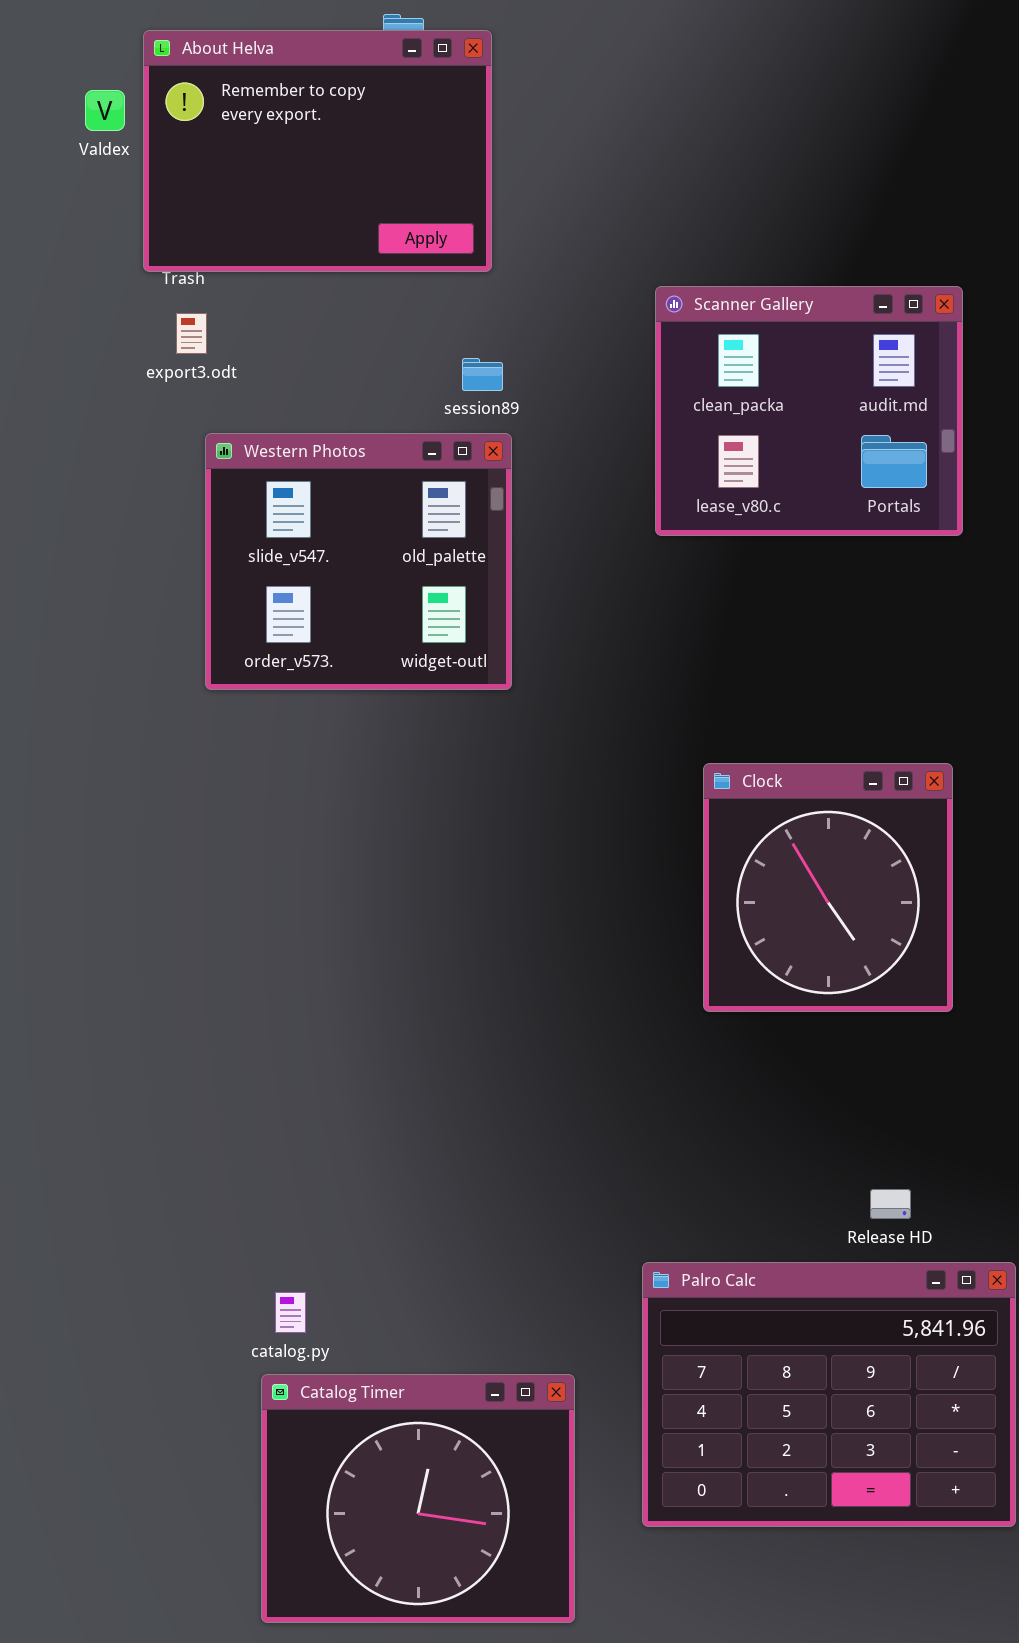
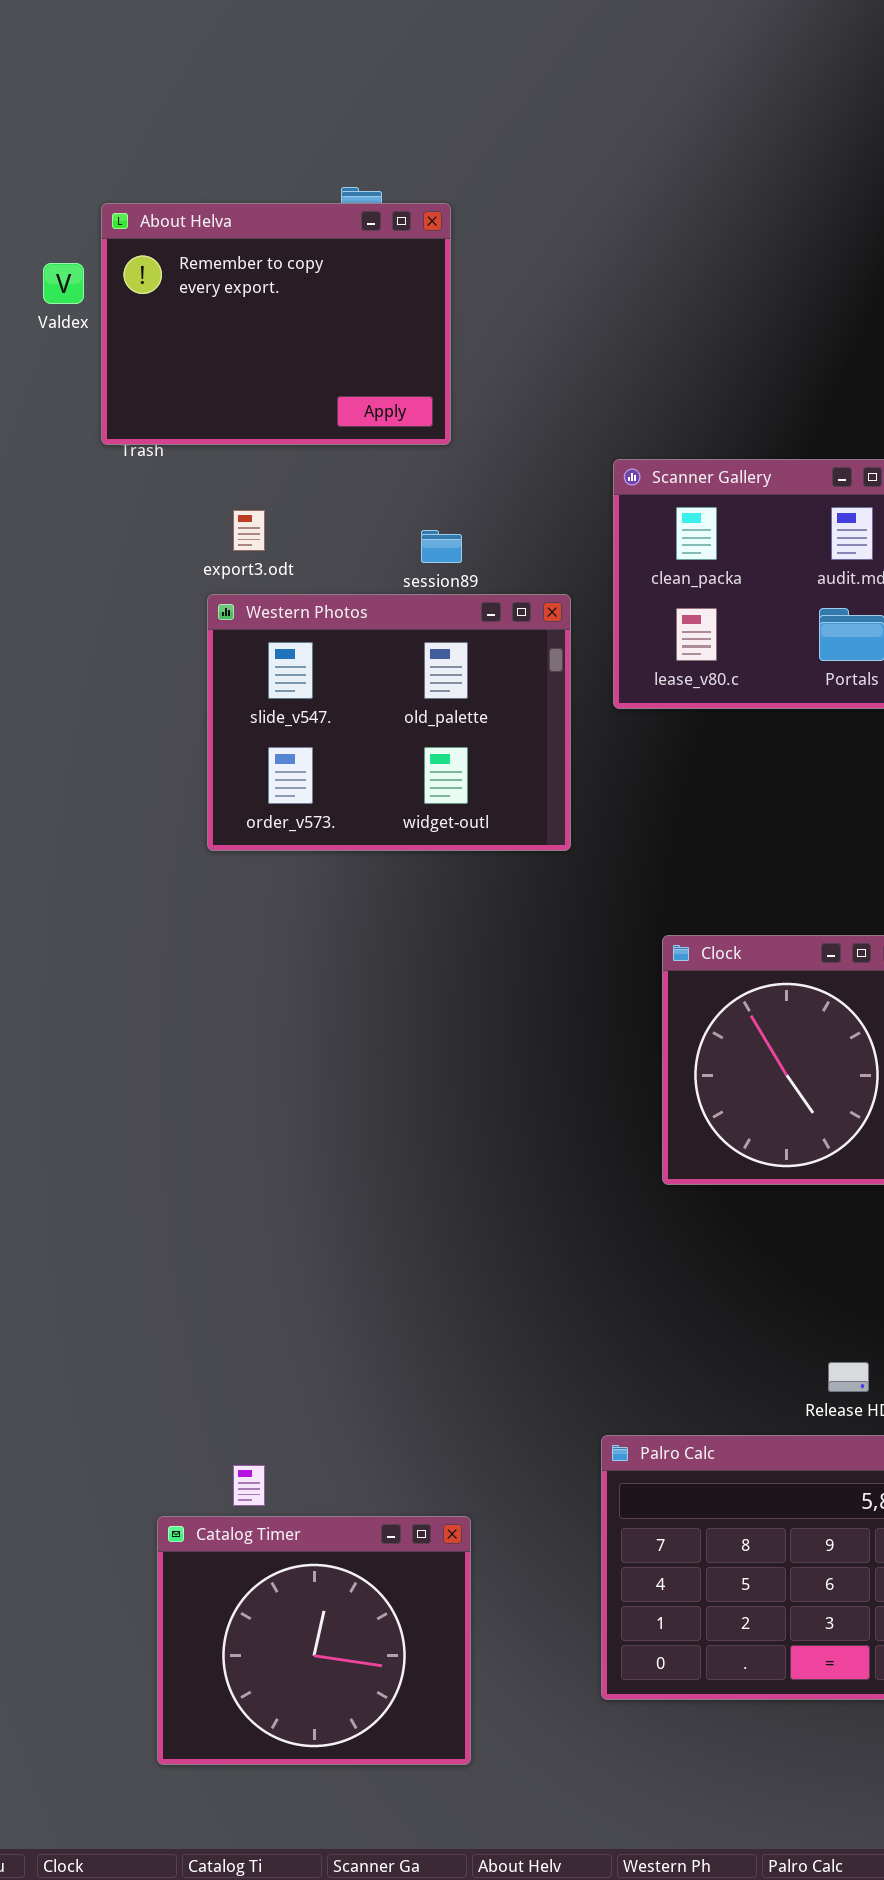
export3.odt: [176,313,207,354] -> [233,510,265,551], moved
Western Photos: [205,433,512,690] -> [207,594,571,851], moved, resized
Catalog Timer: [261,1374,575,1623] -> [157,1516,471,1765], moved

